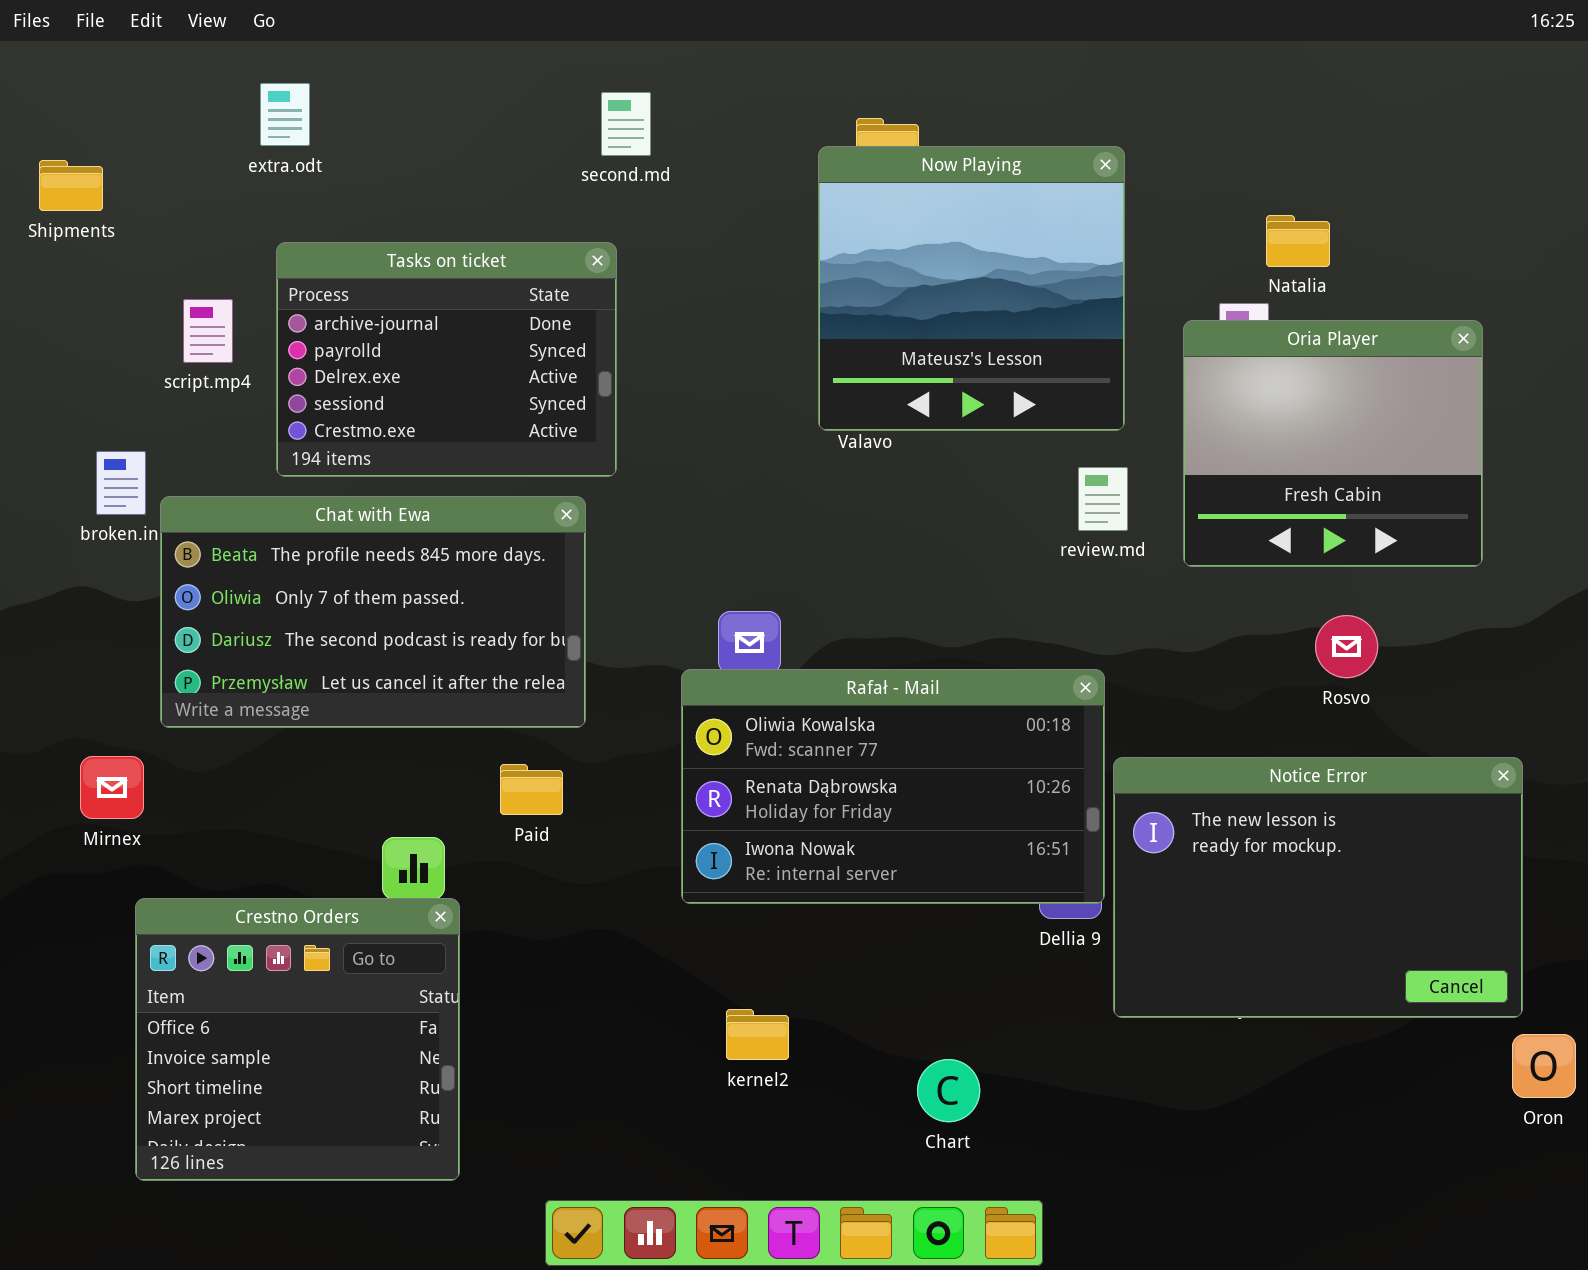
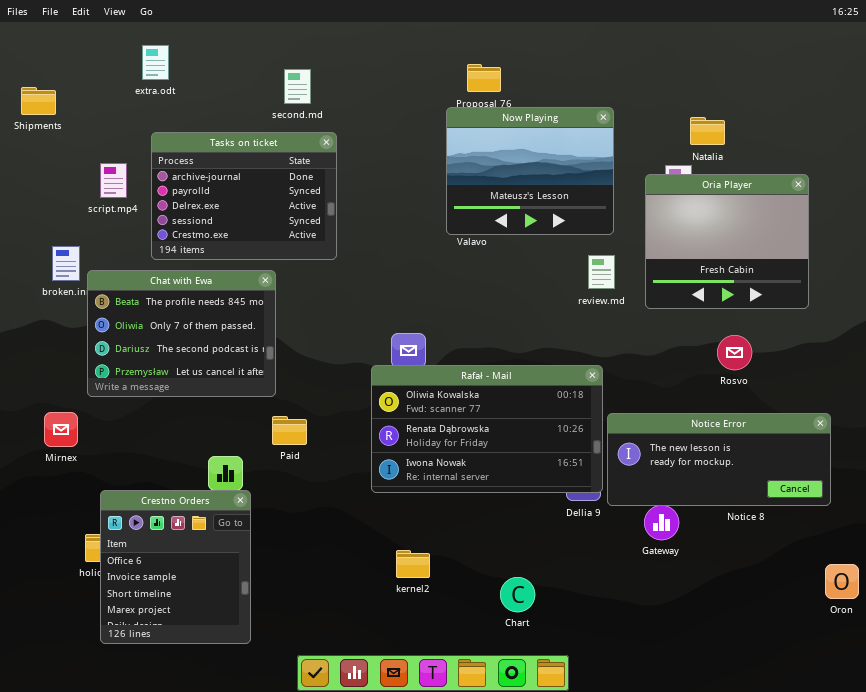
second.md: [601,92,651,156] -> [284,69,311,104], moved
Now Playing: [818,146,1125,431] -> [446,107,614,235], resized
Chat with Ewa: [160,496,586,728] -> [87,270,276,397], resized
Notice Error: [1113,757,1523,1018] -> [607,413,831,506], resized
Crestno Orders: [135,898,460,1181] -> [100,490,251,644], resized

